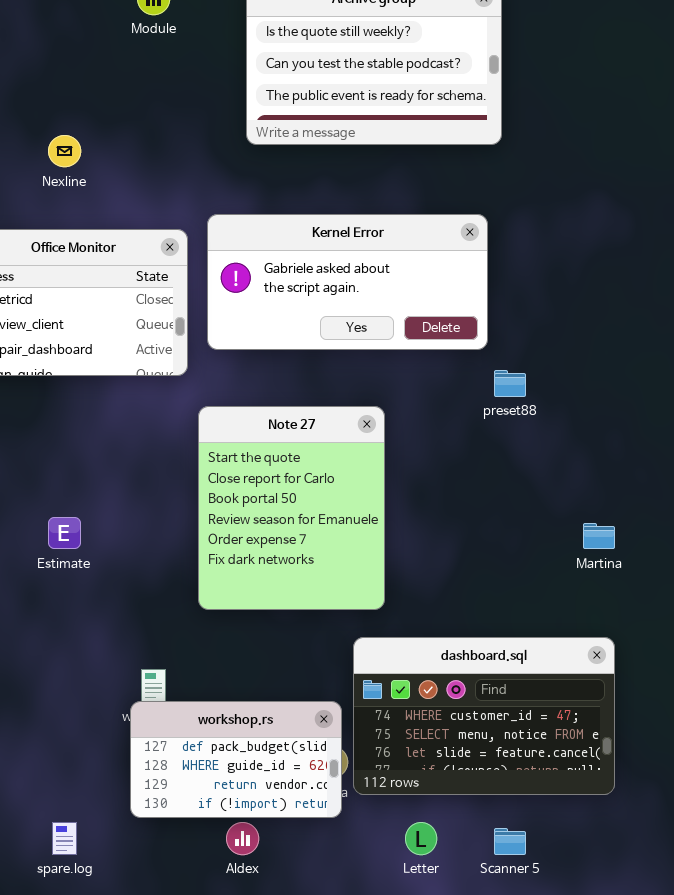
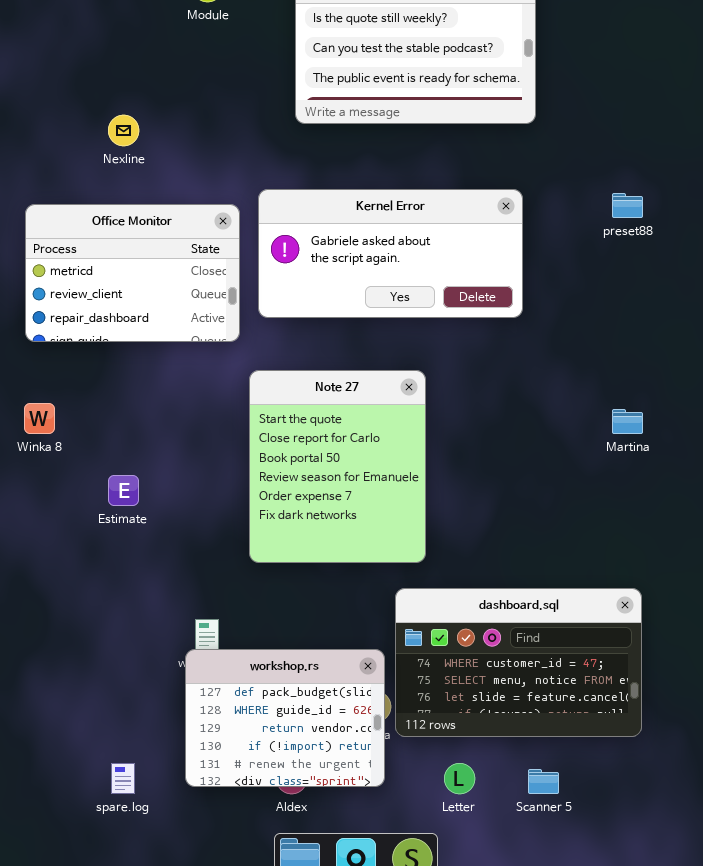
preset88: [494,370,526,397] -> [612,193,643,218], moved
Martina: [583,523,615,549] -> [612,409,643,434], moved
workshop.rs: [130,701,342,818] -> [185,649,385,787], resized

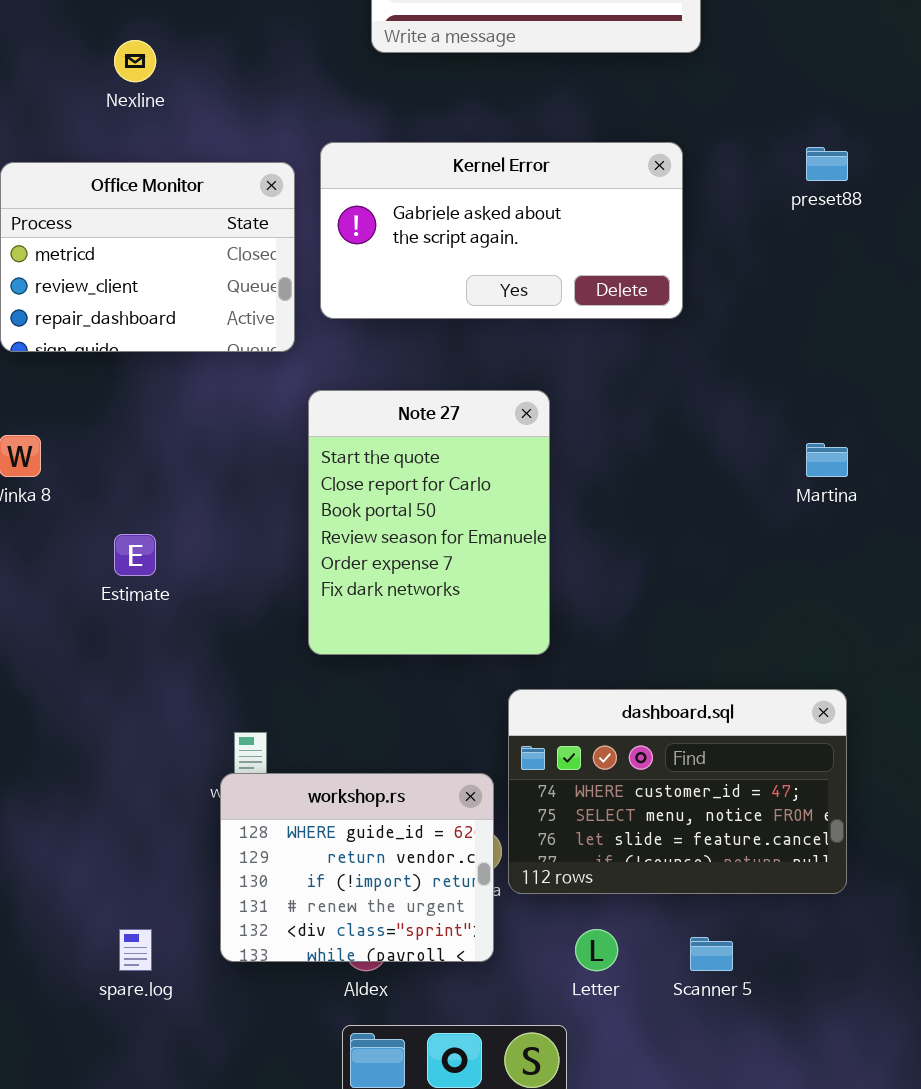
workshop.rs: [185,649,385,787] -> [220,773,494,962], scrolled down 1 row

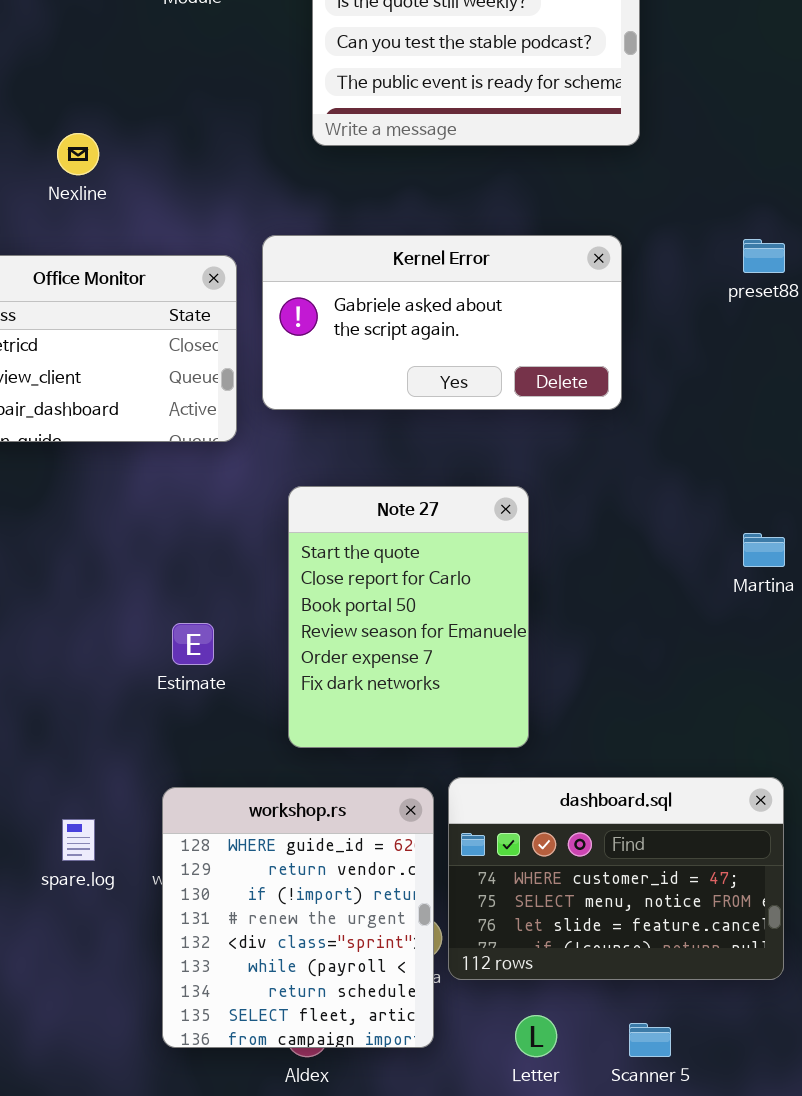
Note 27: [308,390,550,655] -> [288,486,529,748], moved
Estimate: [114,534,156,576] -> [172,623,214,665], moved
workshop.rs: [220,773,494,962] -> [162,787,434,1048], resized
spare.log: [119,929,152,971] -> [62,819,95,861], moved

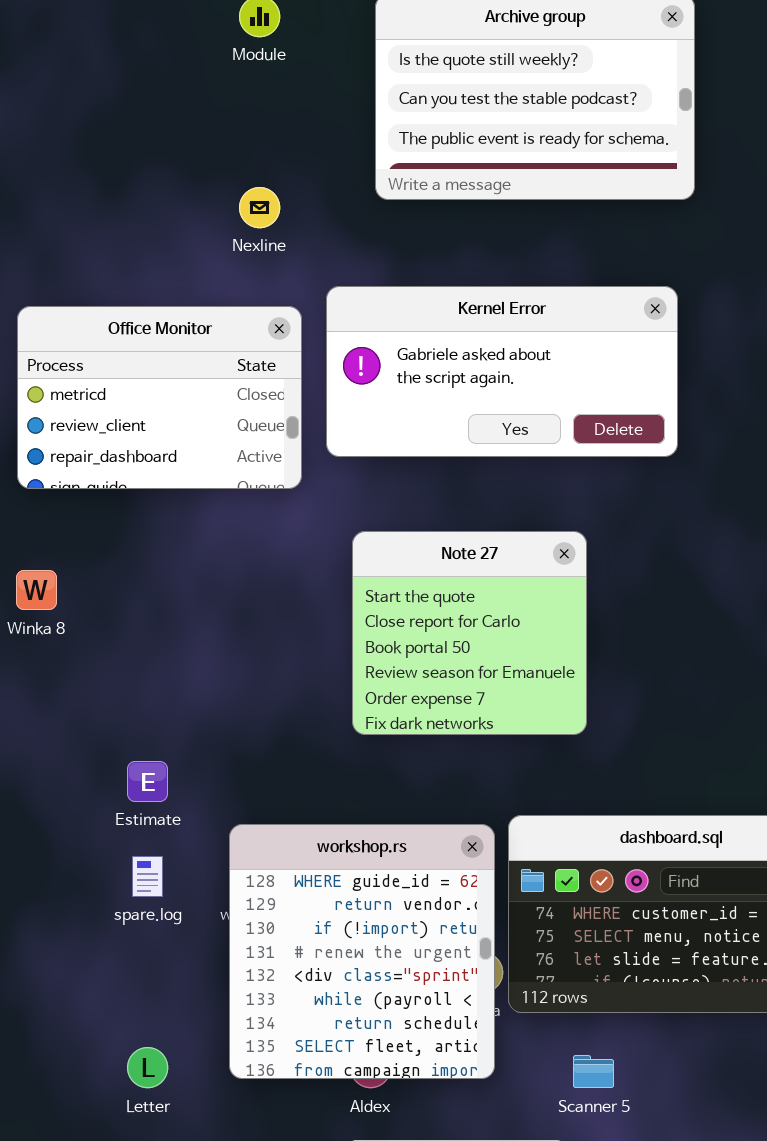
Nexline: [57,133,99,175] -> [239,187,280,228], moved
Note 27: [288,486,529,748] -> [352,531,587,735], resized
Estimate: [172,623,214,665] -> [127,761,168,802], moved
Letter: [515,1015,557,1057] -> [127,1047,168,1088], moved
Scanner 5: [629,1023,671,1057] -> [573,1055,614,1088], moved

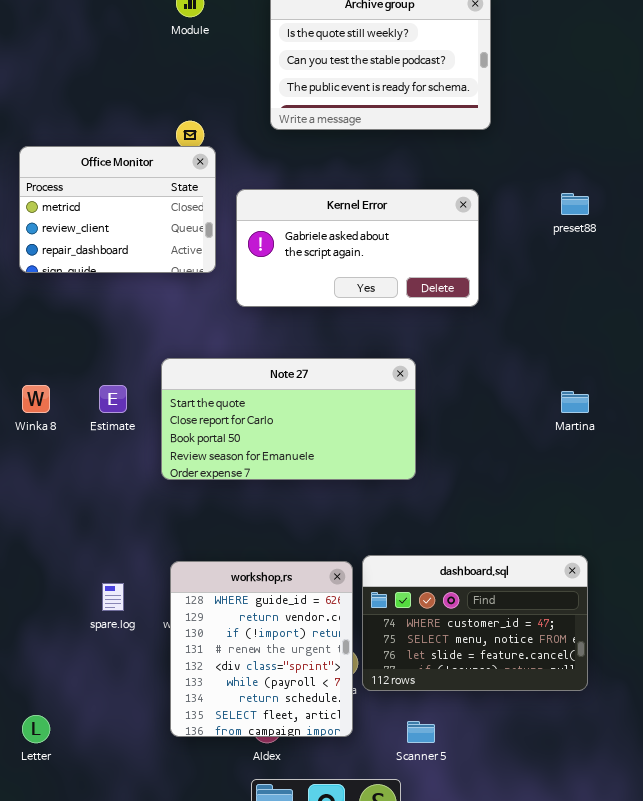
Office Monitor: [17,306,302,489] -> [19,146,216,273], moved
Note 27: [352,531,587,735] -> [161,358,416,480], resized
Estimate: [127,761,168,802] -> [99,385,127,413], moved
Letter: [127,1047,168,1088] -> [22,715,50,743], moved

